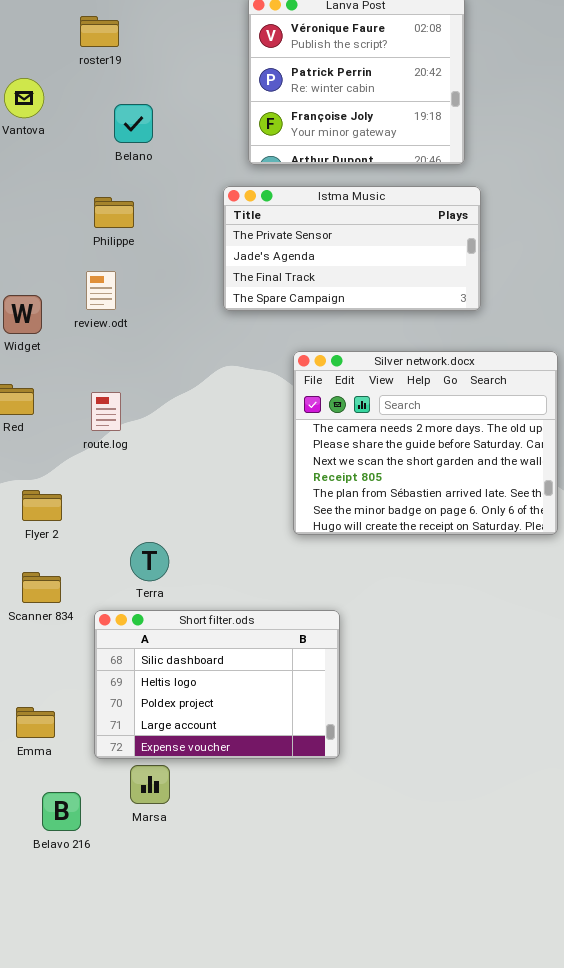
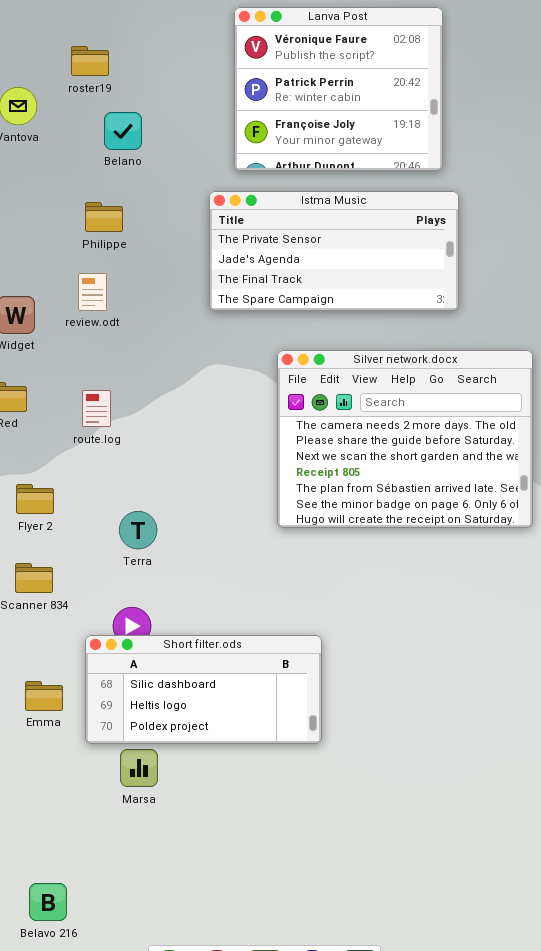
roster19: [80,16,119,47] -> [71,46,109,76], moved
Terra: [130,542,169,581] -> [119,511,157,549], moved
Short filter.ods: [94,610,340,759] -> [85,635,322,744], resized
Emma: [16,707,55,738] -> [25,681,63,711], moved
Belavo 216: [42,792,81,831] -> [29,883,67,921], moved

